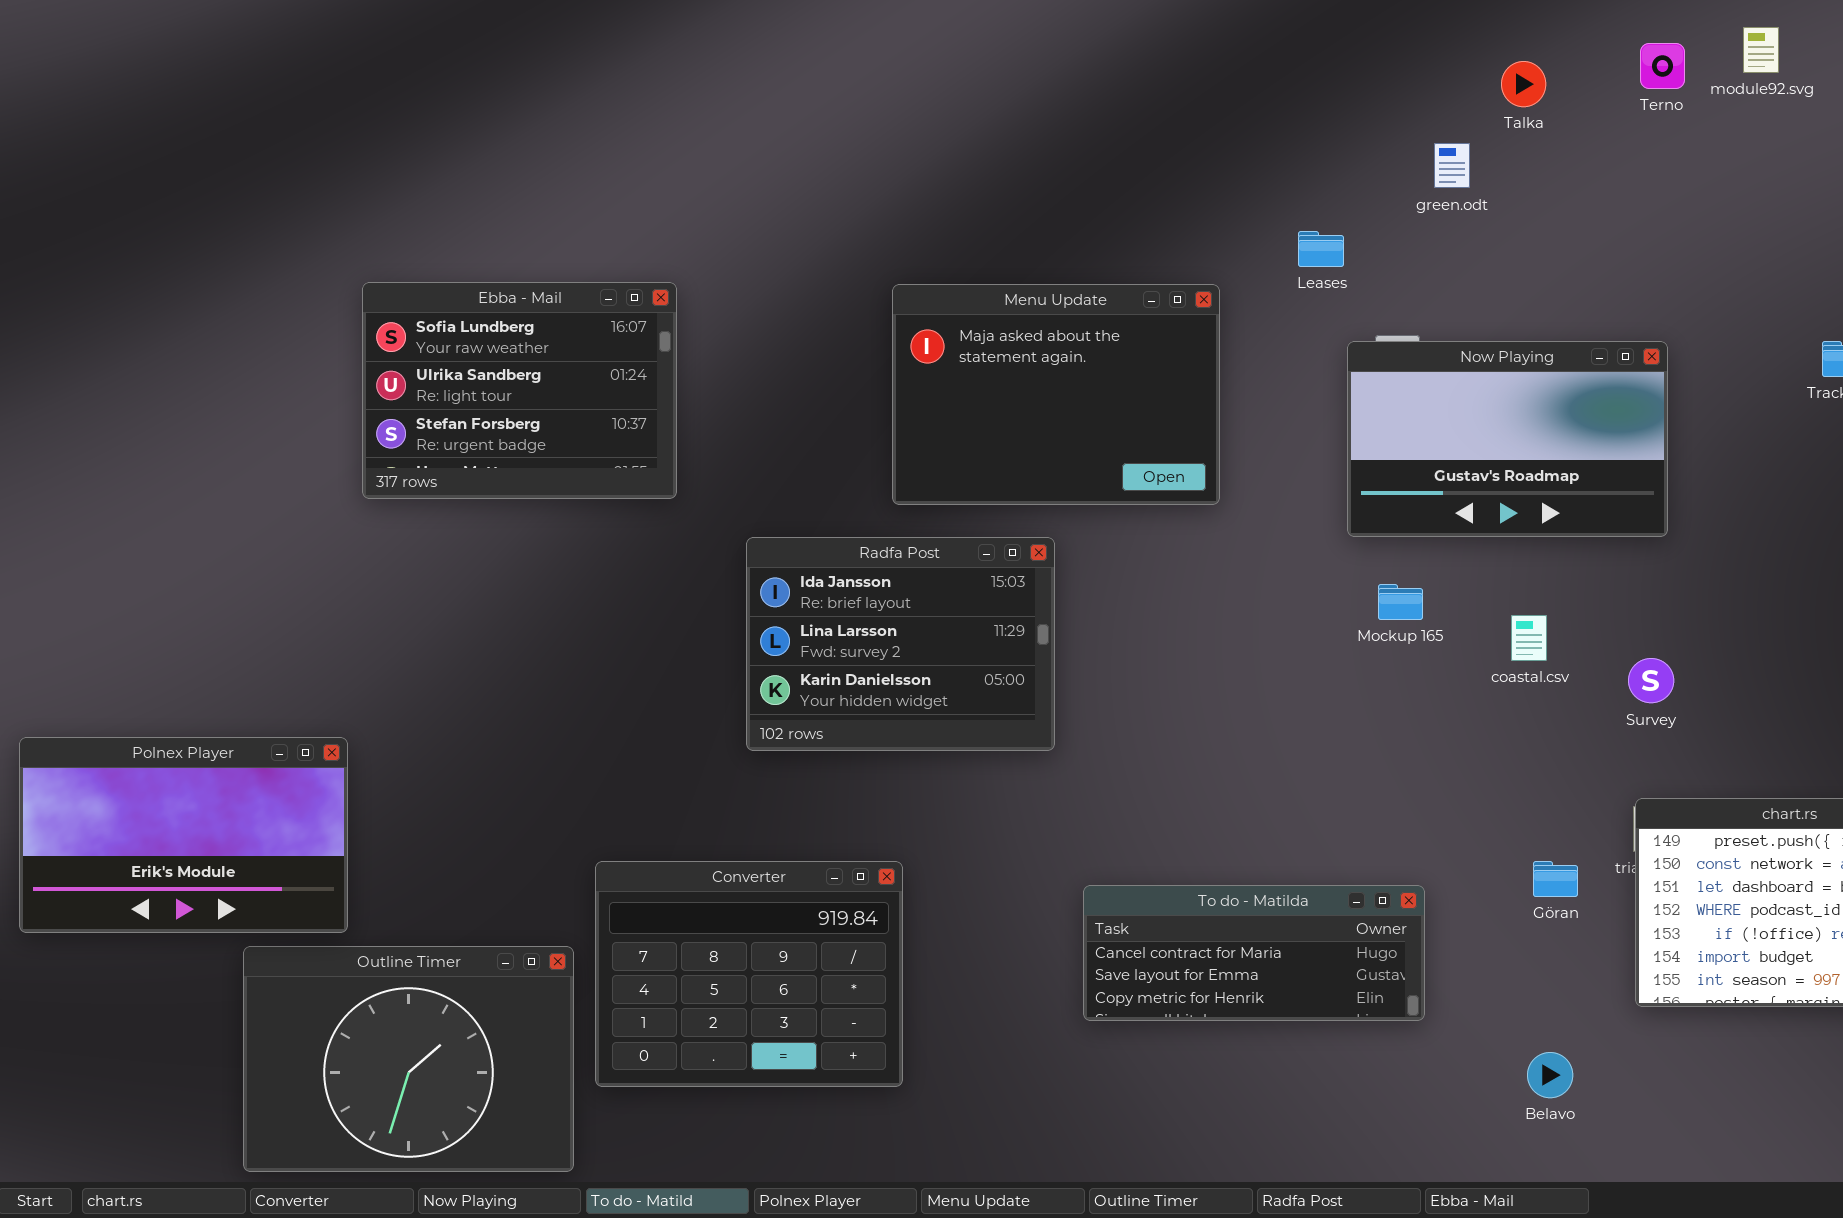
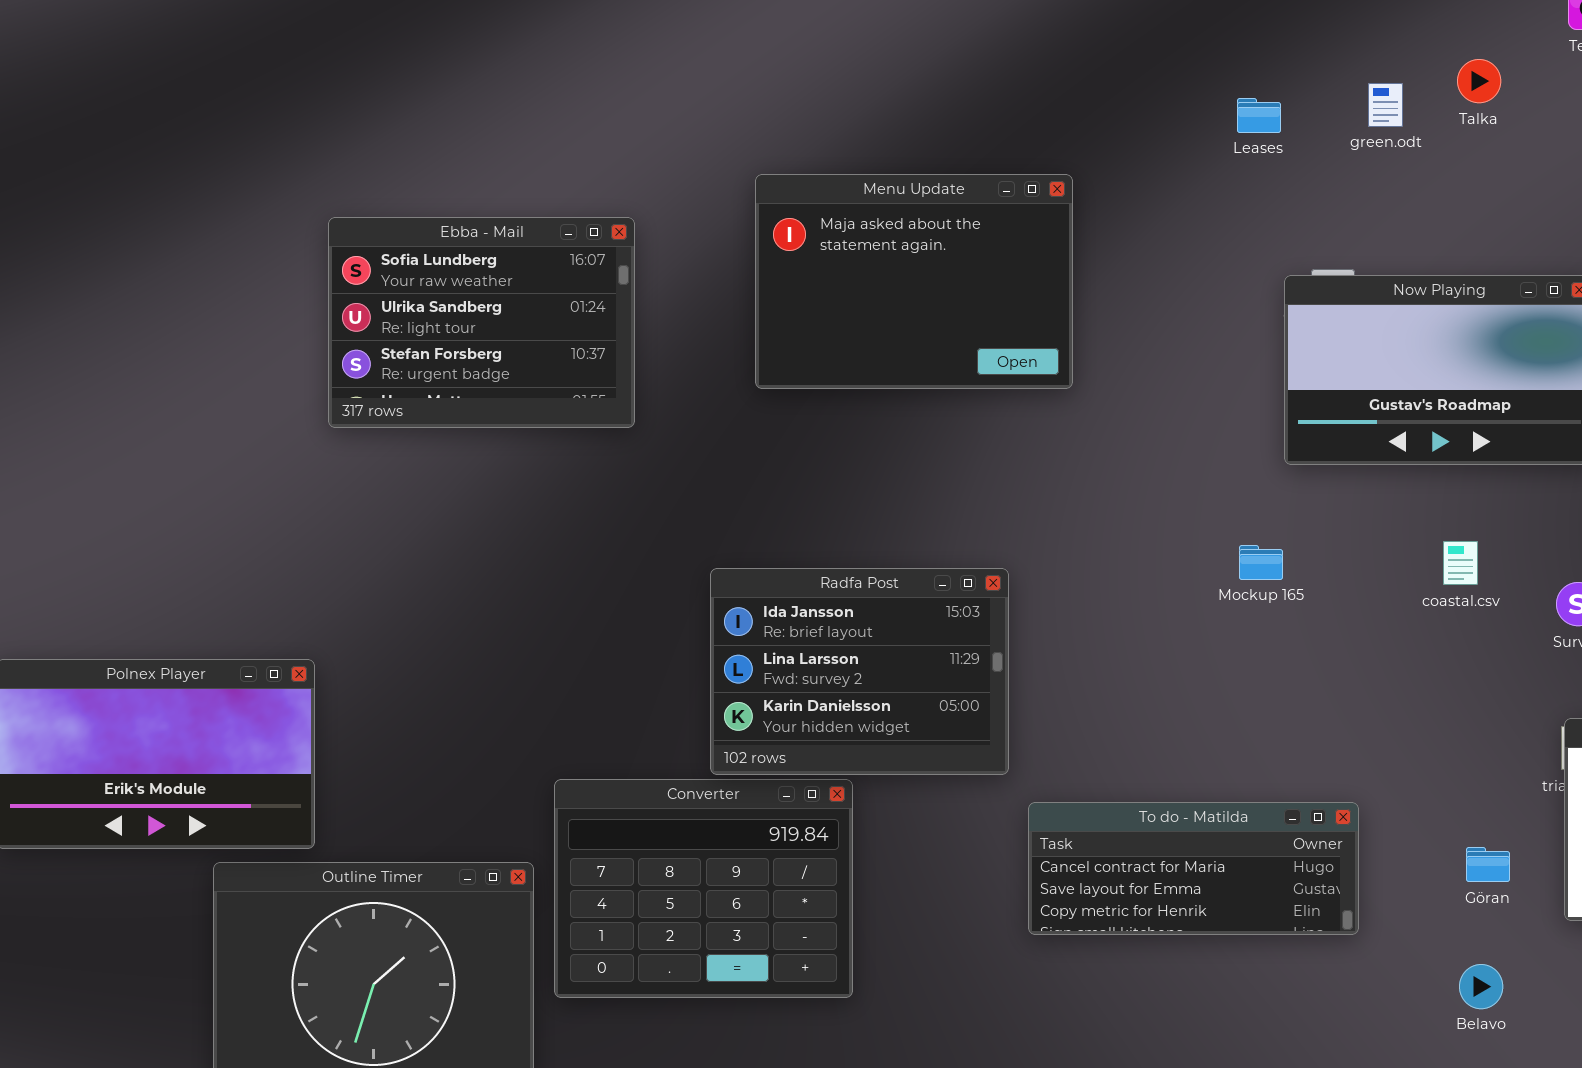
Talka: [1501,61,1546,107] -> [1457,59,1501,103], moved
Leases: [1298,231,1344,267] -> [1237,98,1281,133], moved
Menu Update: [892,284,1220,505] -> [755,174,1073,389], moved
Radfa Post: [746,537,1055,751] -> [710,568,1009,775], moved
Mockup 165: [1378,584,1423,620] -> [1239,545,1283,580], moved
Göran: [1533,861,1578,897] -> [1466,847,1510,882], moved

